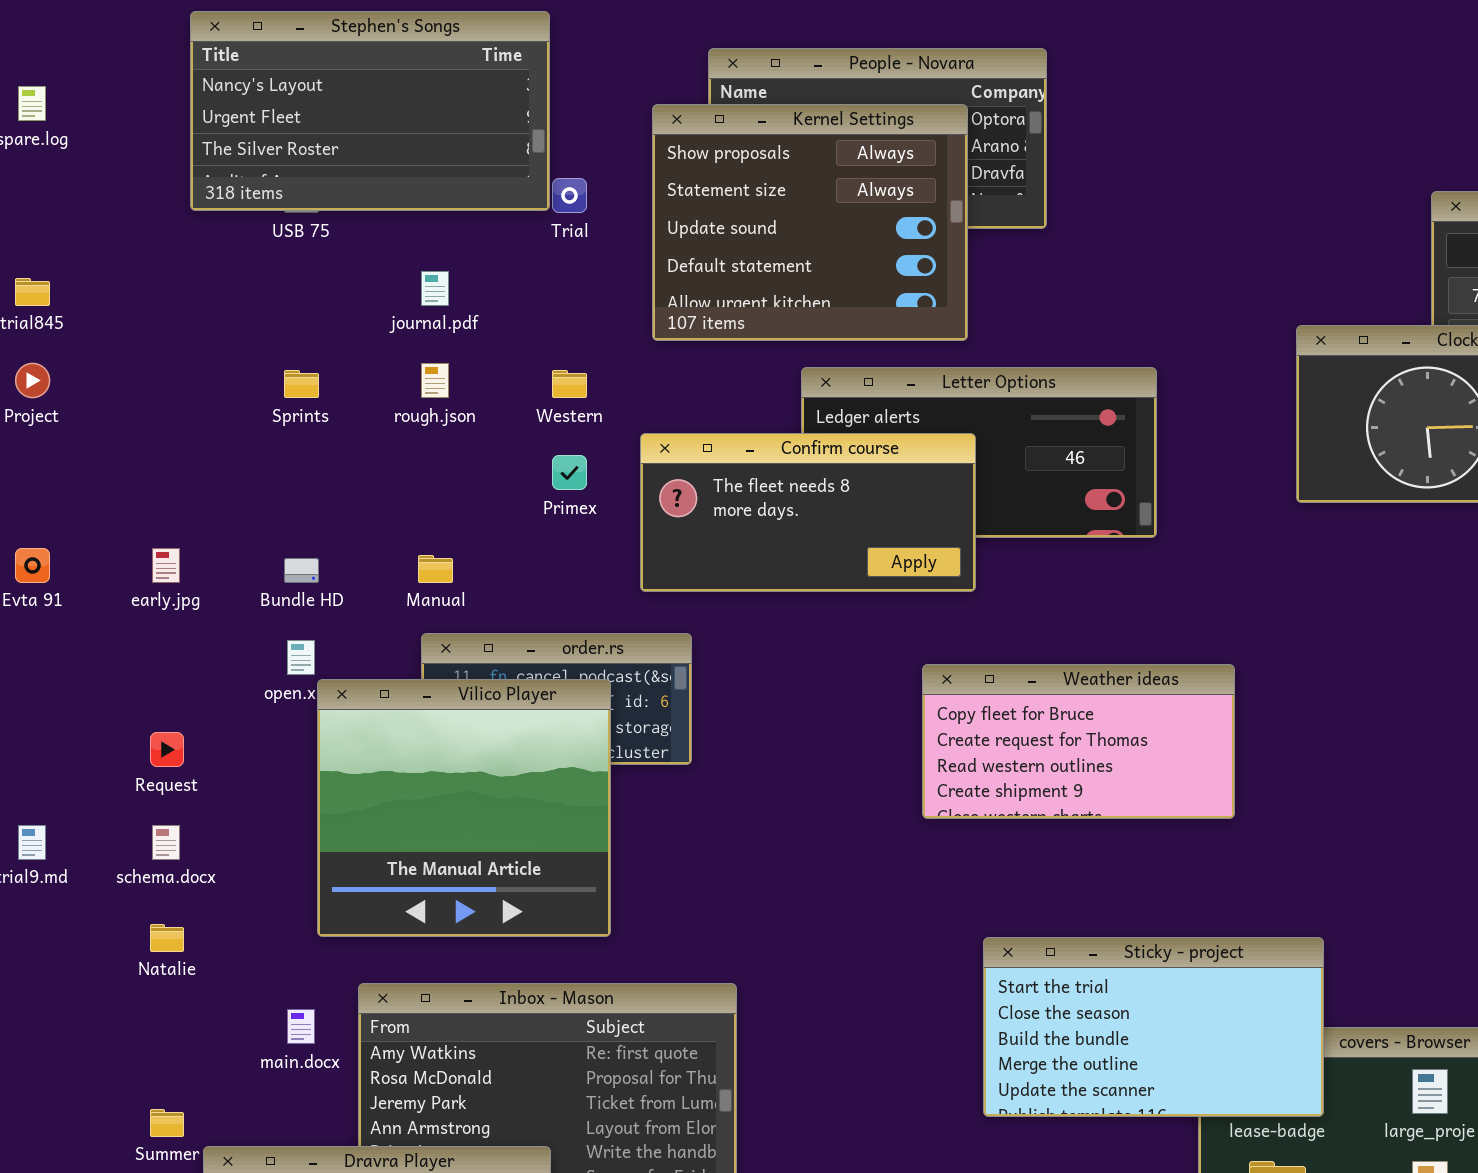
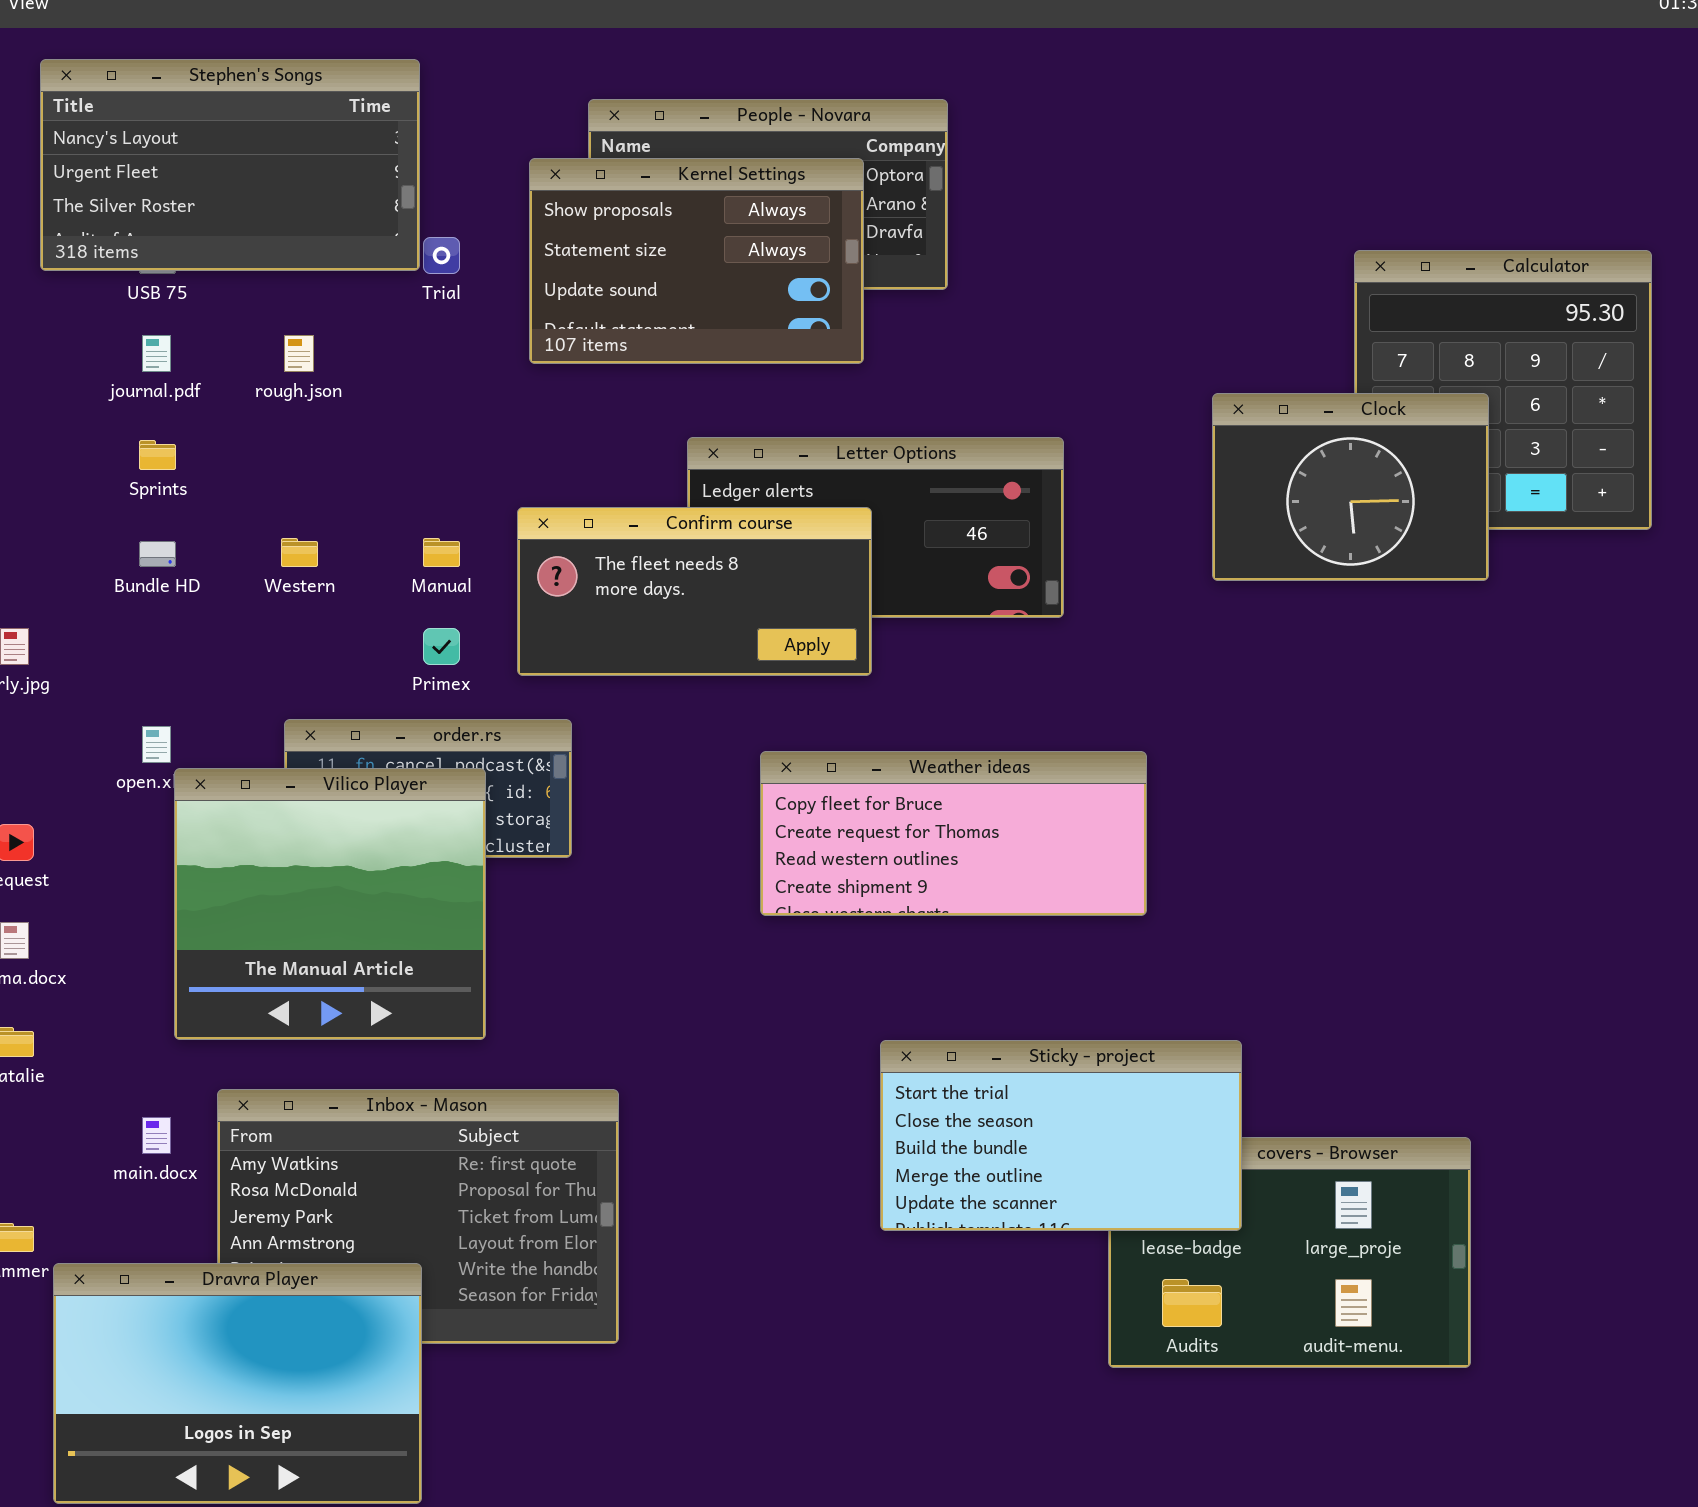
Kernel Settings: [652,104,968,341] -> [529,158,864,364], resized
journal.pdf: [421,271,449,306] -> [142,335,171,372], moved
rough.json: [421,363,449,398] -> [284,335,314,372], moved
Western: [552,370,587,398] -> [281,538,318,567], moved
Primex: [552,455,587,490] -> [423,628,460,665], moved
Manual: [418,555,453,583] -> [423,538,460,567], moved
Bundle HD: [284,558,319,583] -> [139,541,176,567], moved
Weather ideas: [922,664,1235,819] -> [760,751,1147,916], resized

